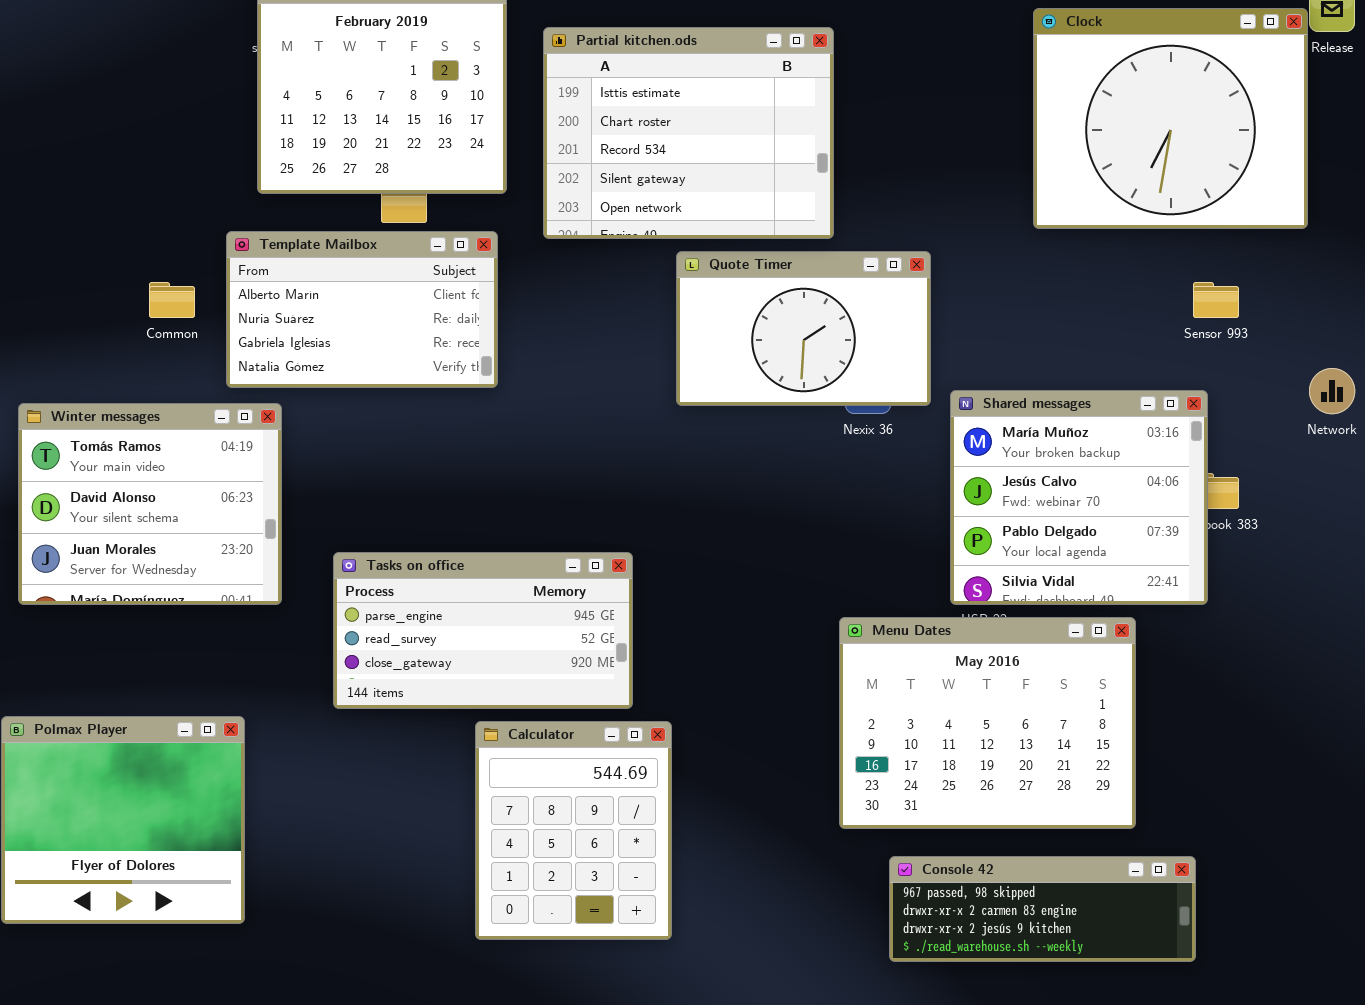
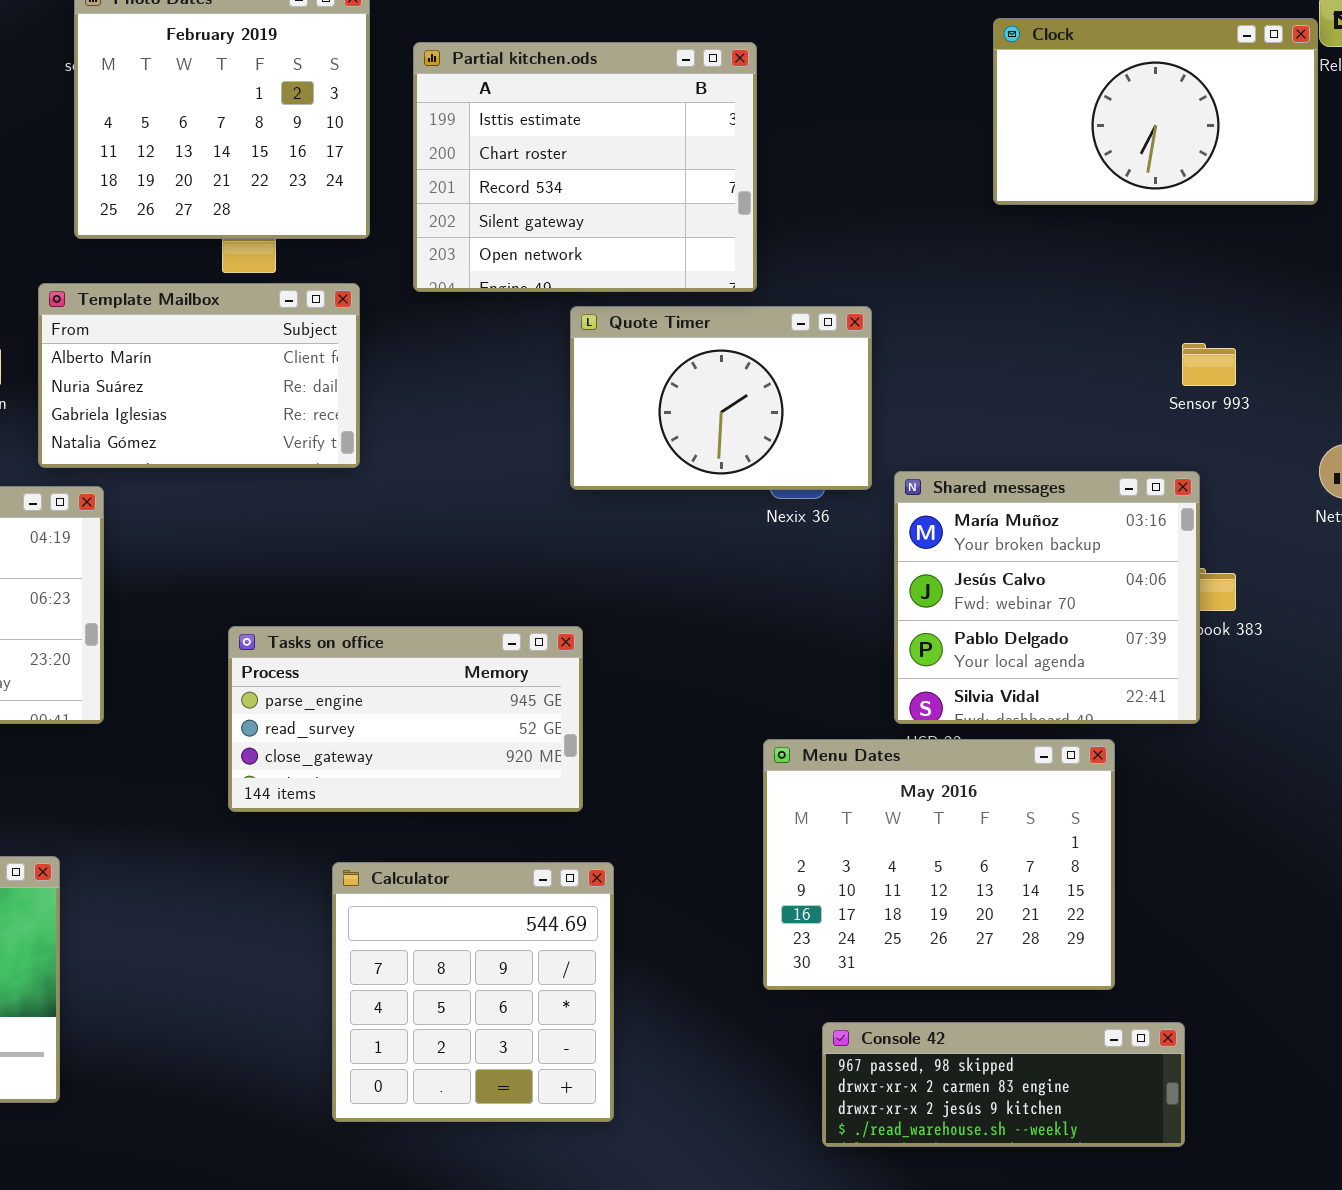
Clock: [1033,8,1308,229] -> [993,18,1318,205], resized
Tasks on office: [333,552,633,709] -> [228,626,583,812], moved
Calculator: [475,721,672,940] -> [332,862,614,1122], resized

